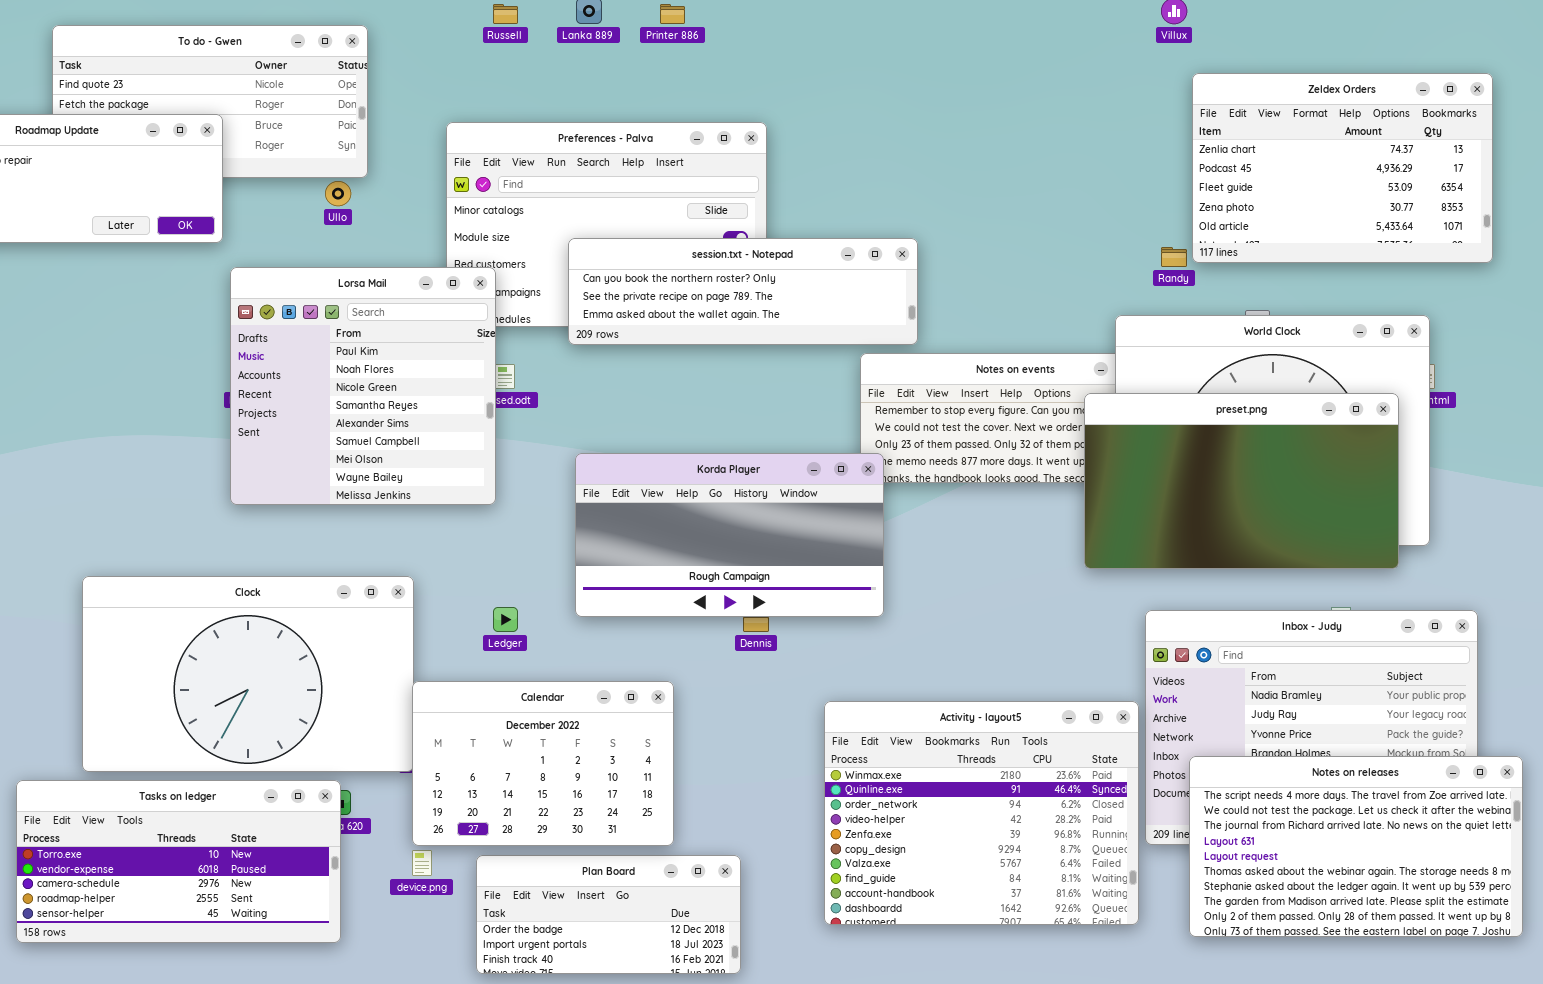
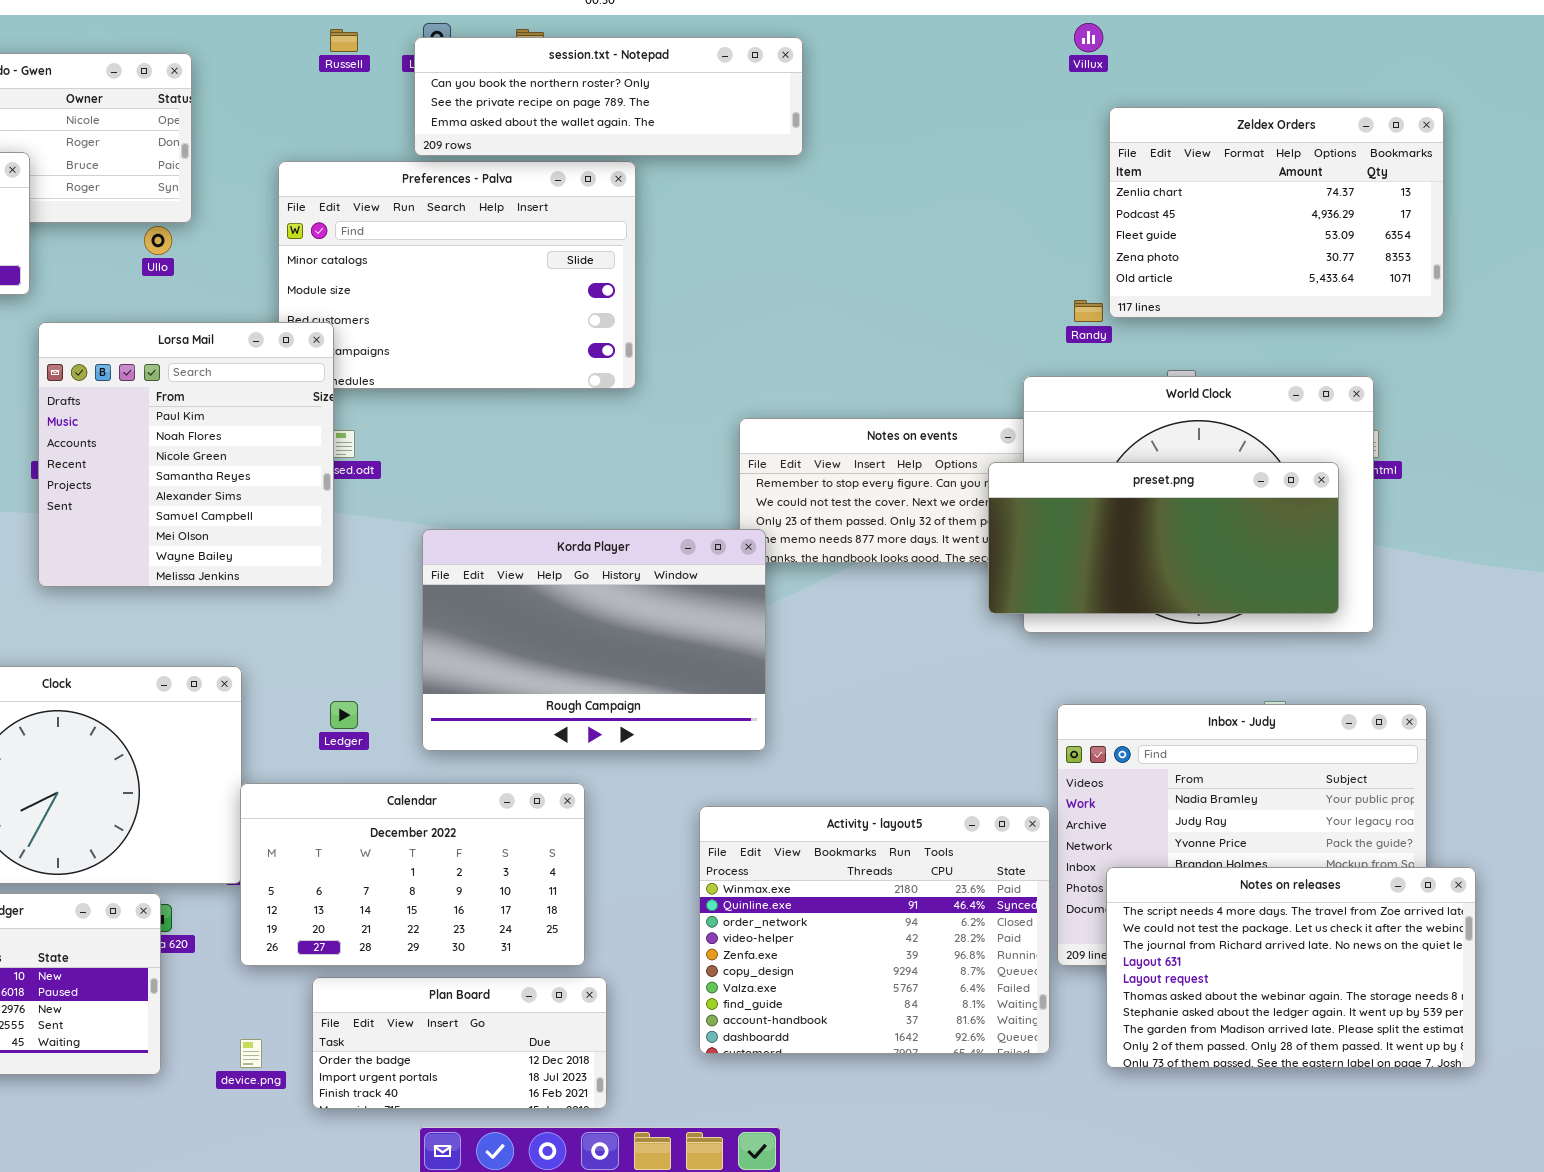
session.txt - Notepad: [568,238,918,345] -> [414,37,803,156], moved
preset.png: [1084,393,1399,569] -> [988,462,1339,614], resized
Korda Player: [575,453,884,617] -> [422,529,766,751], resized
Calendar: [412,681,674,846] -> [240,783,585,966], resized
device.png: [412,850,432,876] -> [240,1039,262,1068], moved

